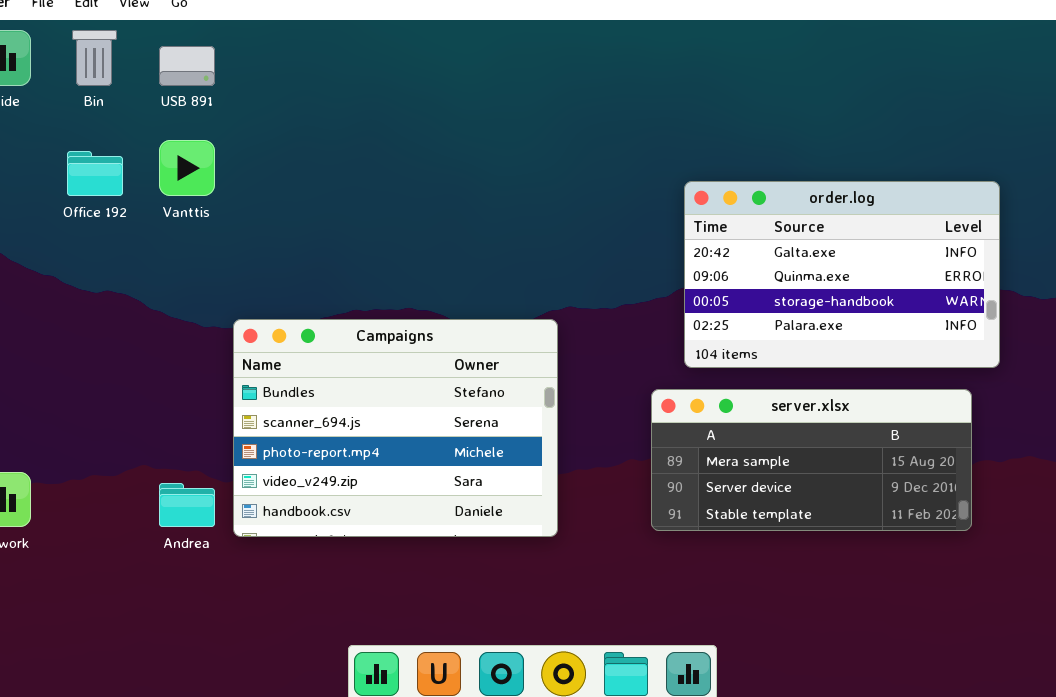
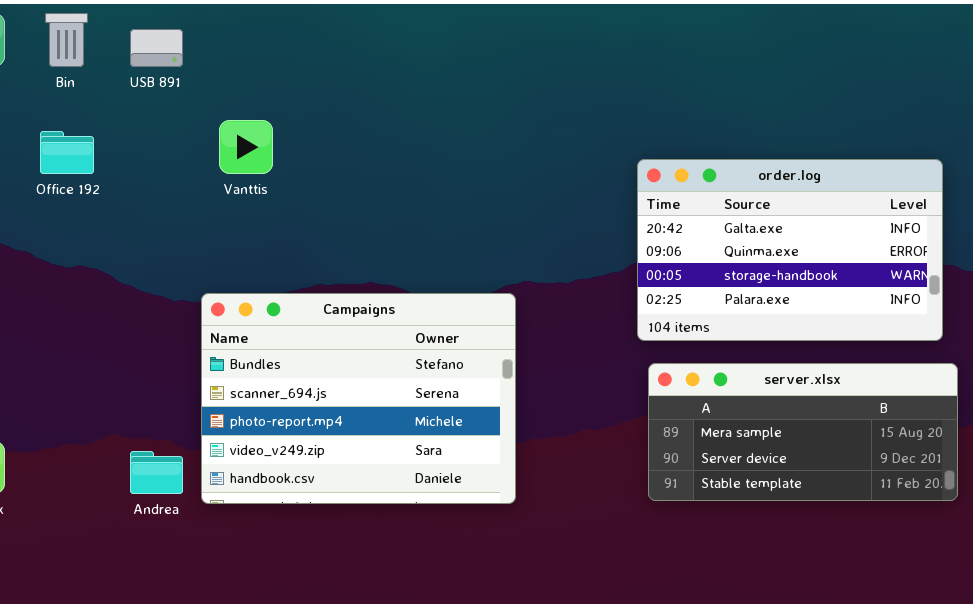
Vanttis: [159,140,215,196] -> [219,120,273,174], moved
server.xlsx: [651,389,972,531] -> [648,363,958,501], moved

